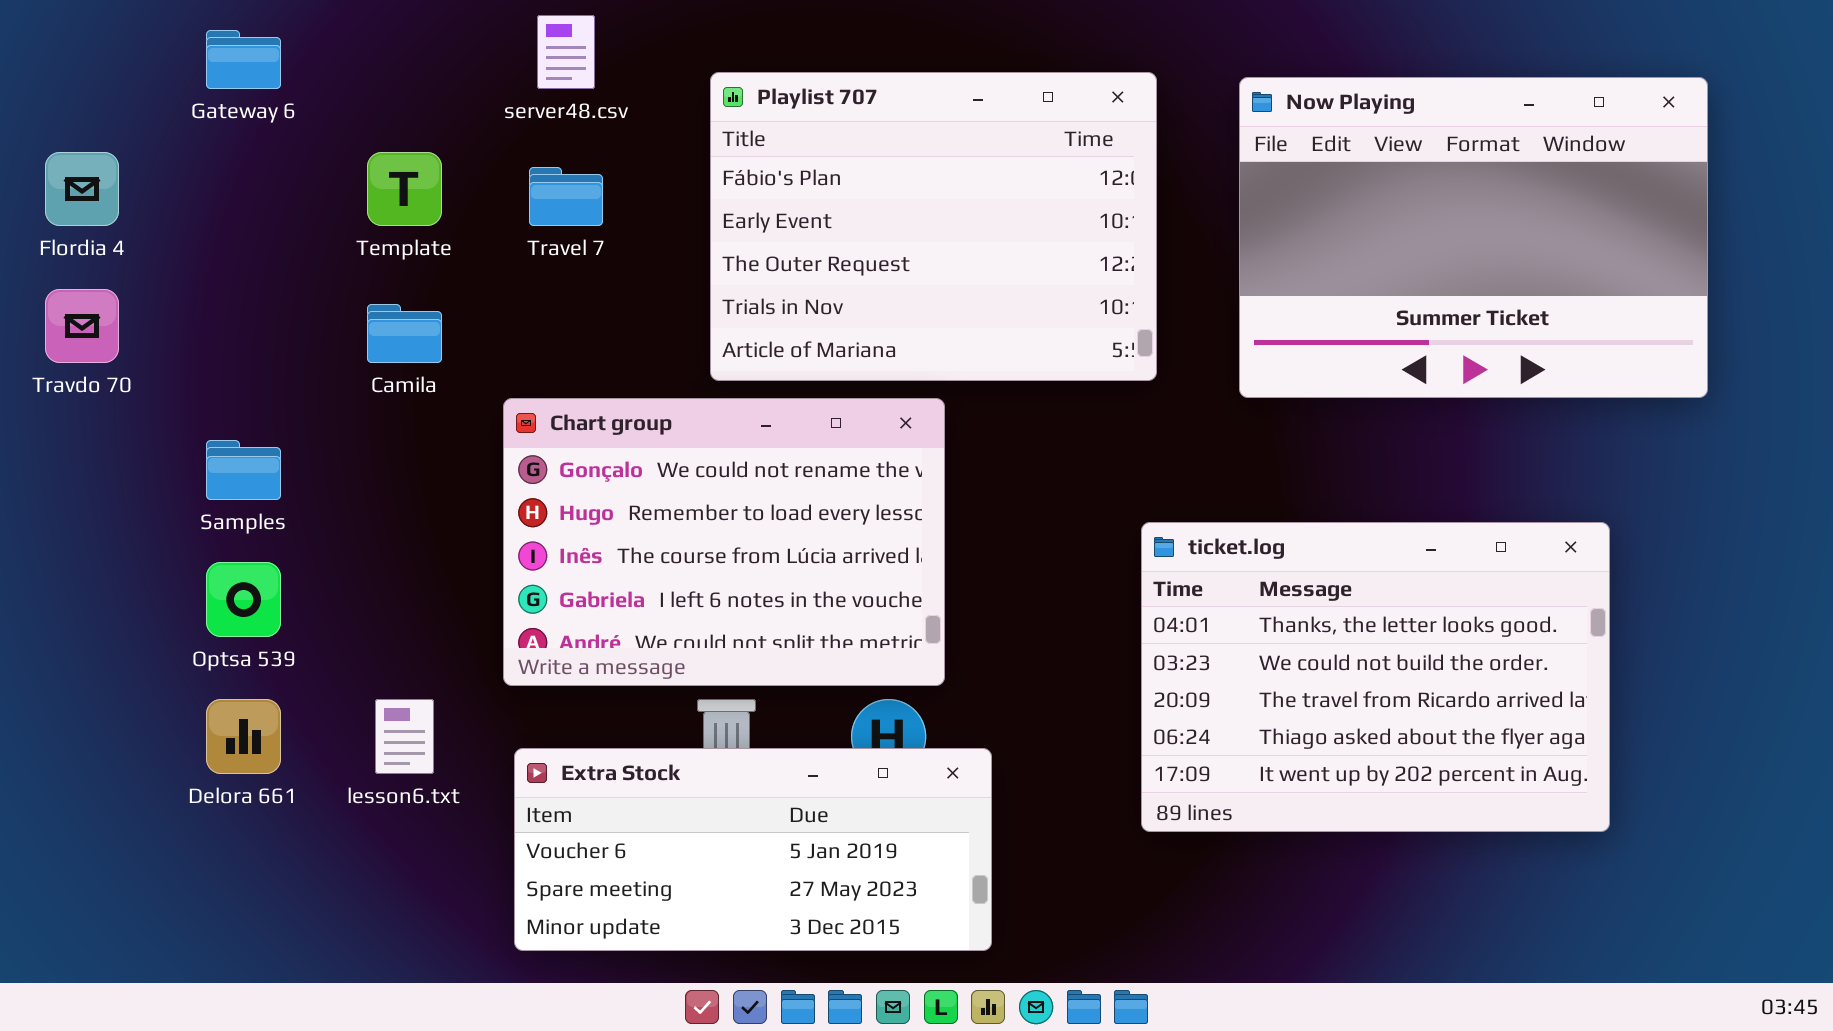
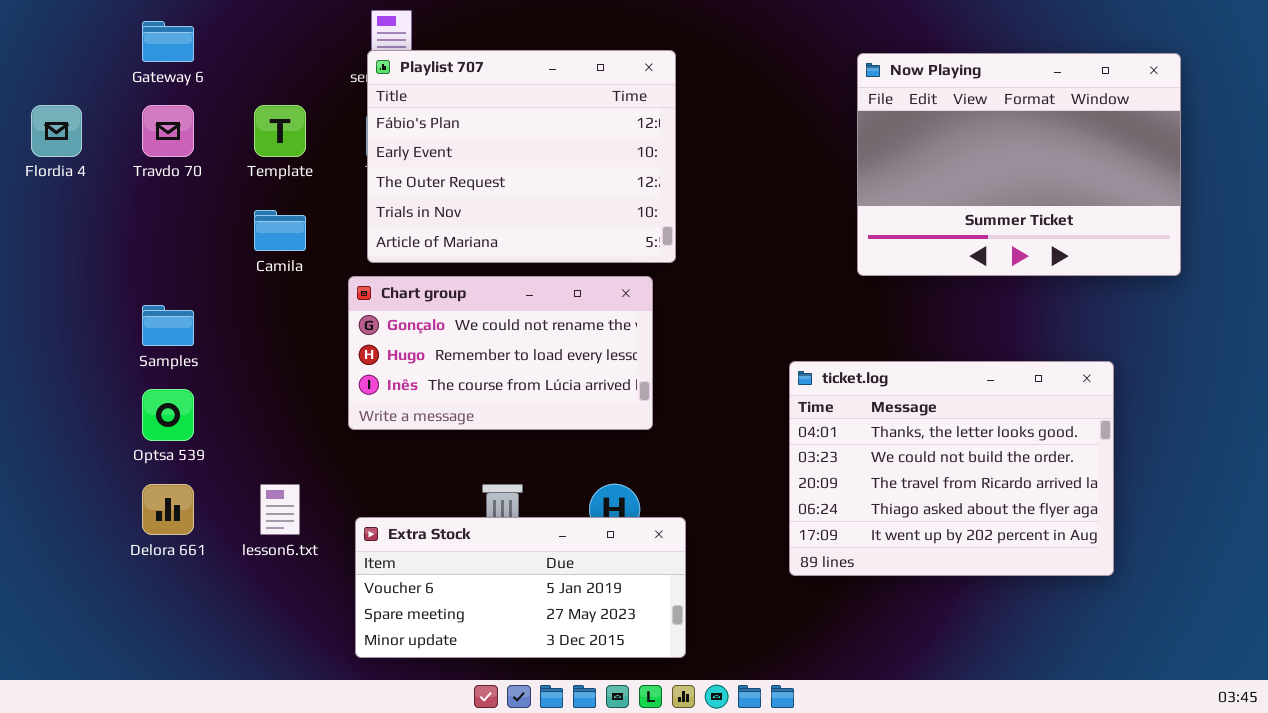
Playlist 707: [710,72,1157,381] -> [367,50,676,263], moved
Travdo 70: [45,289,119,363] -> [142,105,194,157], moved
Chart group: [503,398,945,686] -> [348,276,653,430], resized

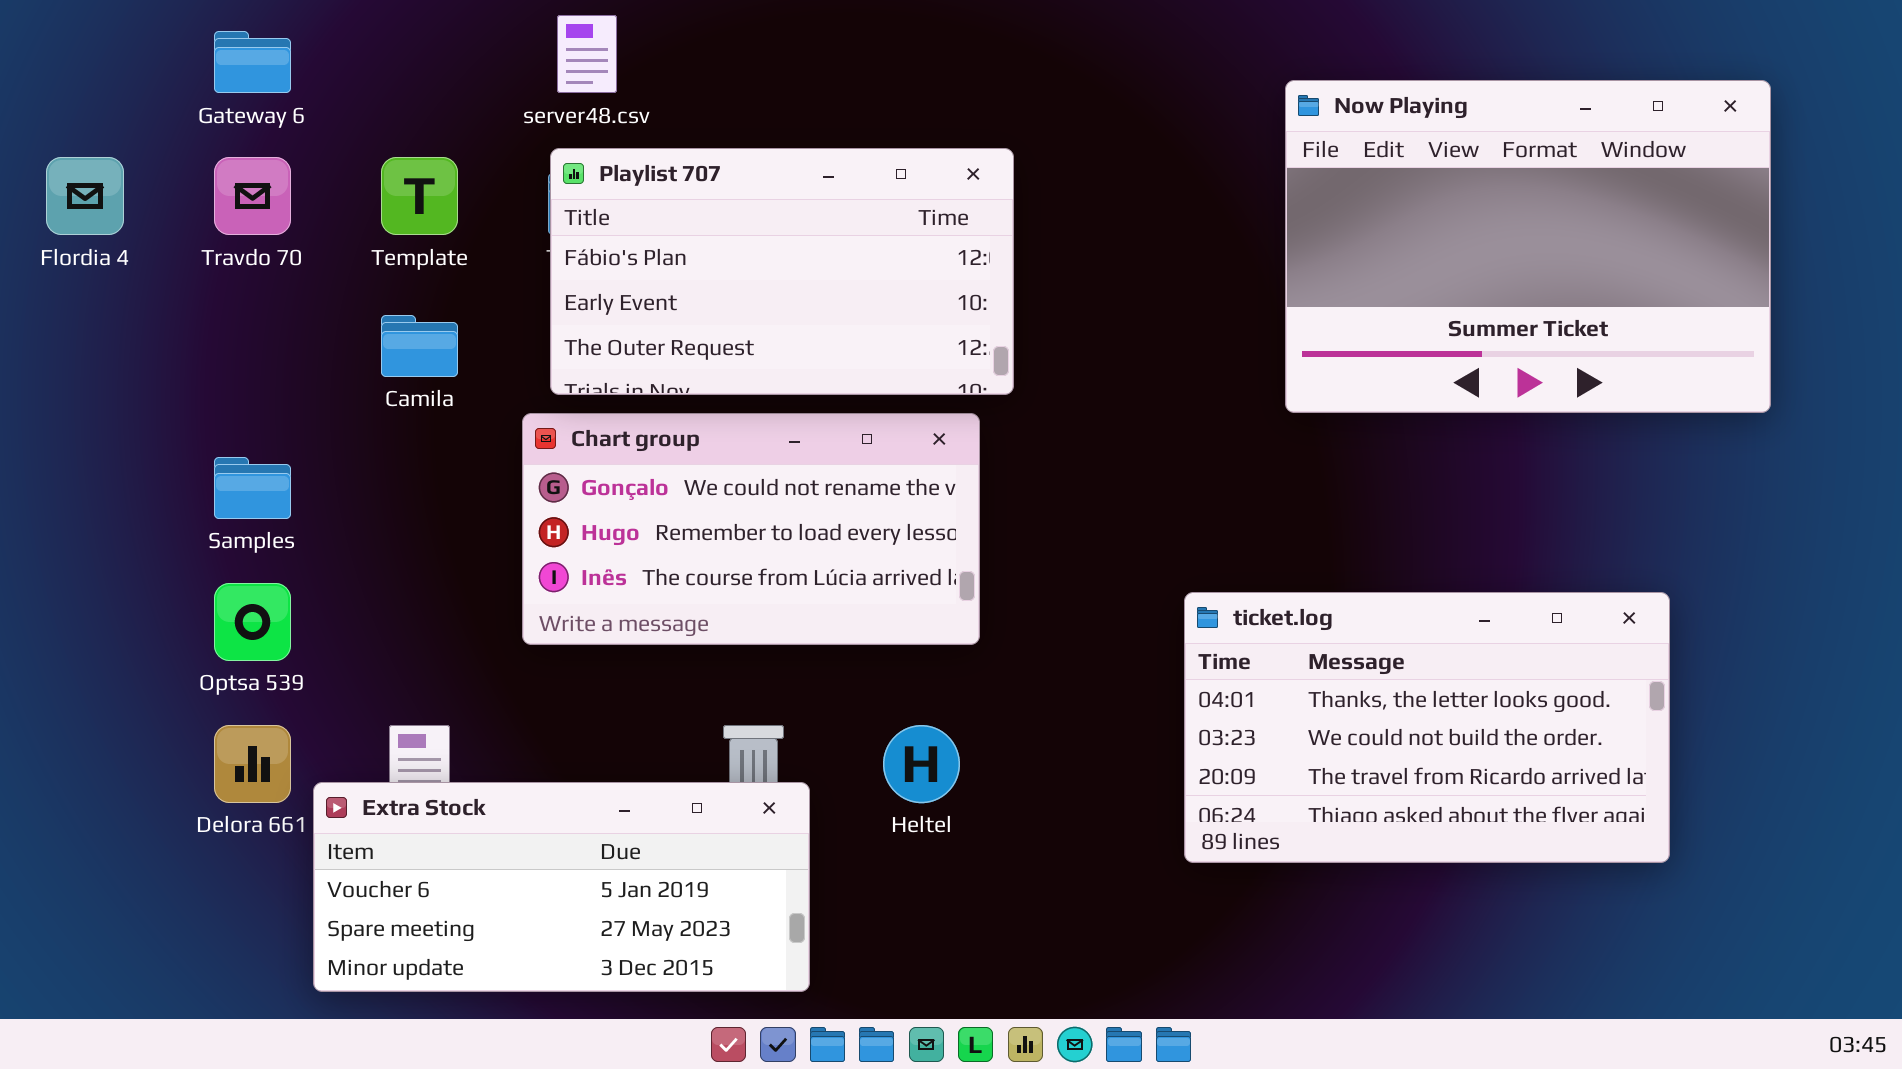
Playlist 707: [367,50,676,263] -> [550,148,1014,395], resized
ticket.log: [789,361,1114,576] -> [1184,592,1670,863], resized
Extra Stock: [355,517,686,658] -> [313,782,810,992], moved

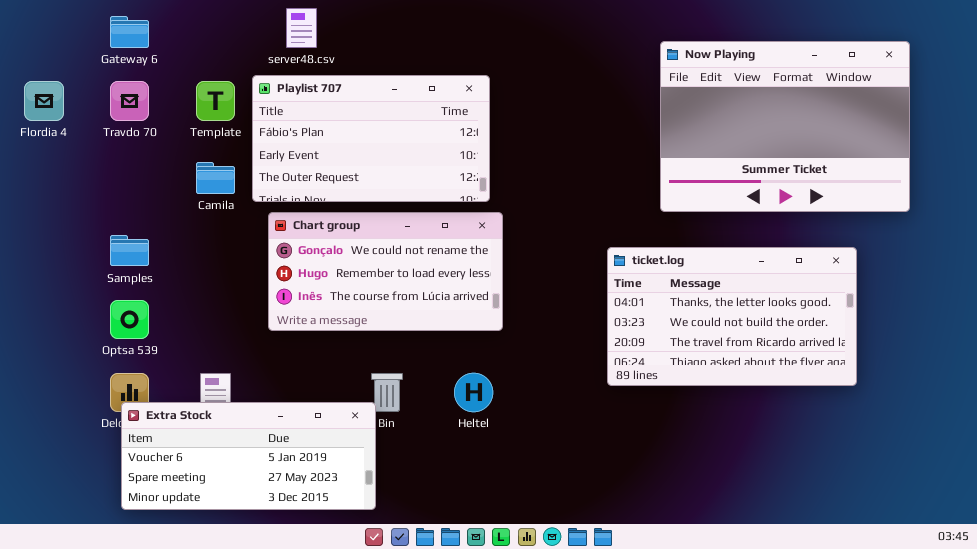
Playlist 707: [550,148,1014,395] -> [252,75,490,202], moved
ticket.log: [1184,592,1670,863] -> [607,247,857,386], moved
Extra Stock: [313,782,810,992] -> [121,402,376,510], moved

